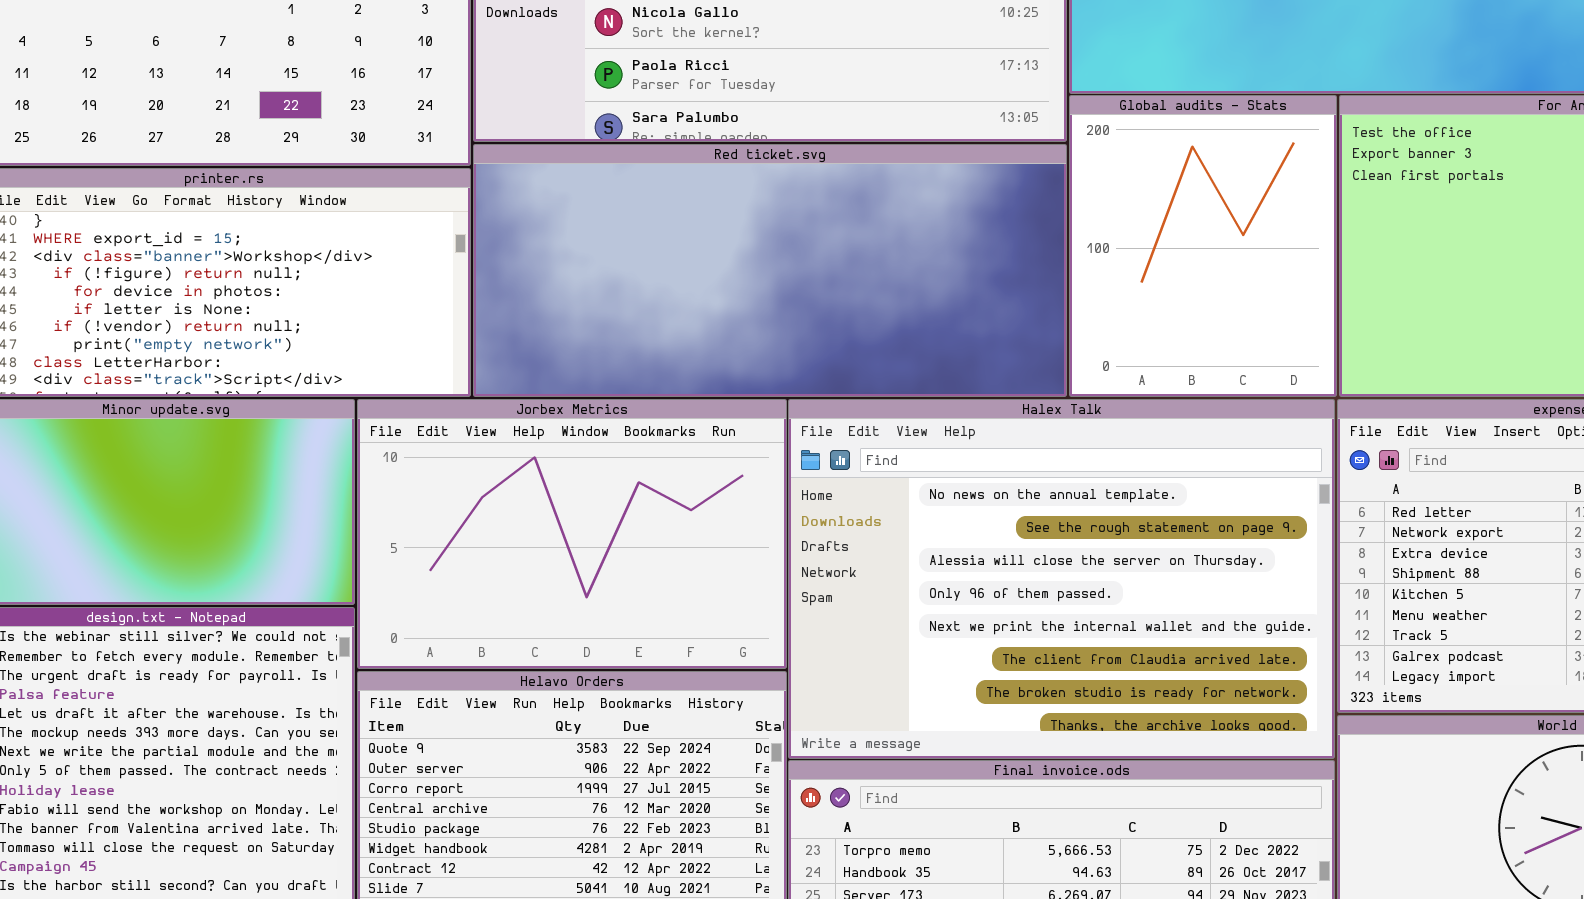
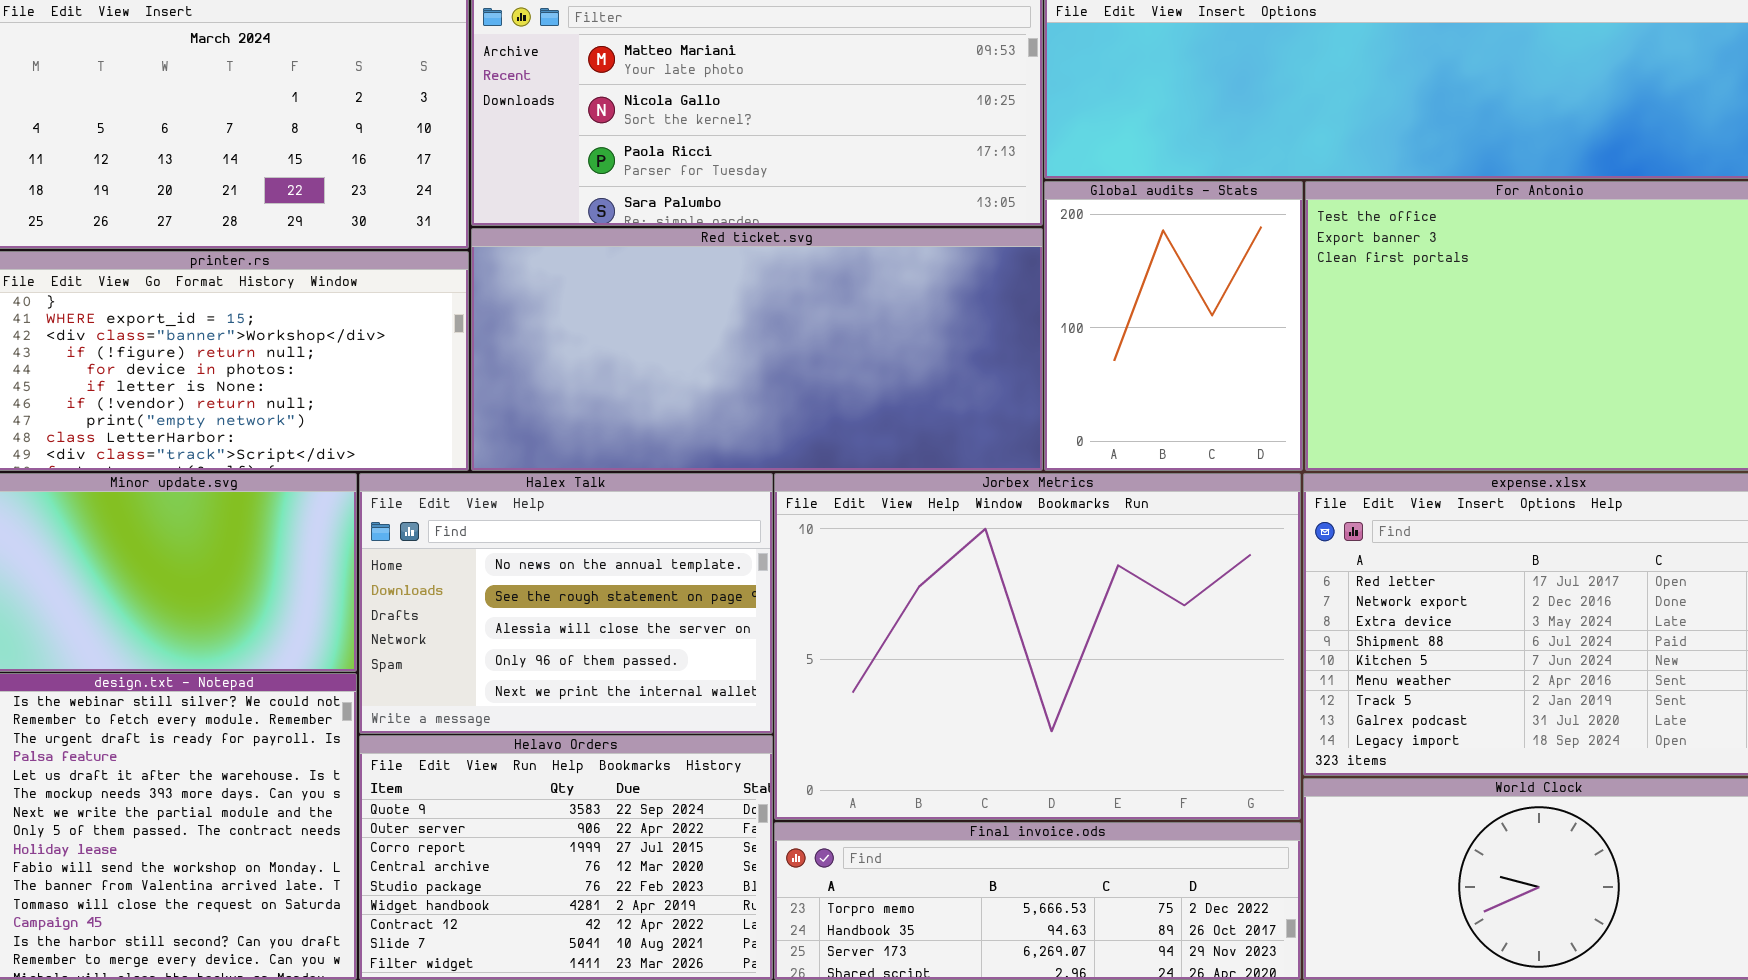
Jorbex Metrics: [357,399,787,669] -> [774,473,1301,820], moved, resized
Halex Talk: [788,399,1335,759] -> [359,473,773,734], moved, resized

